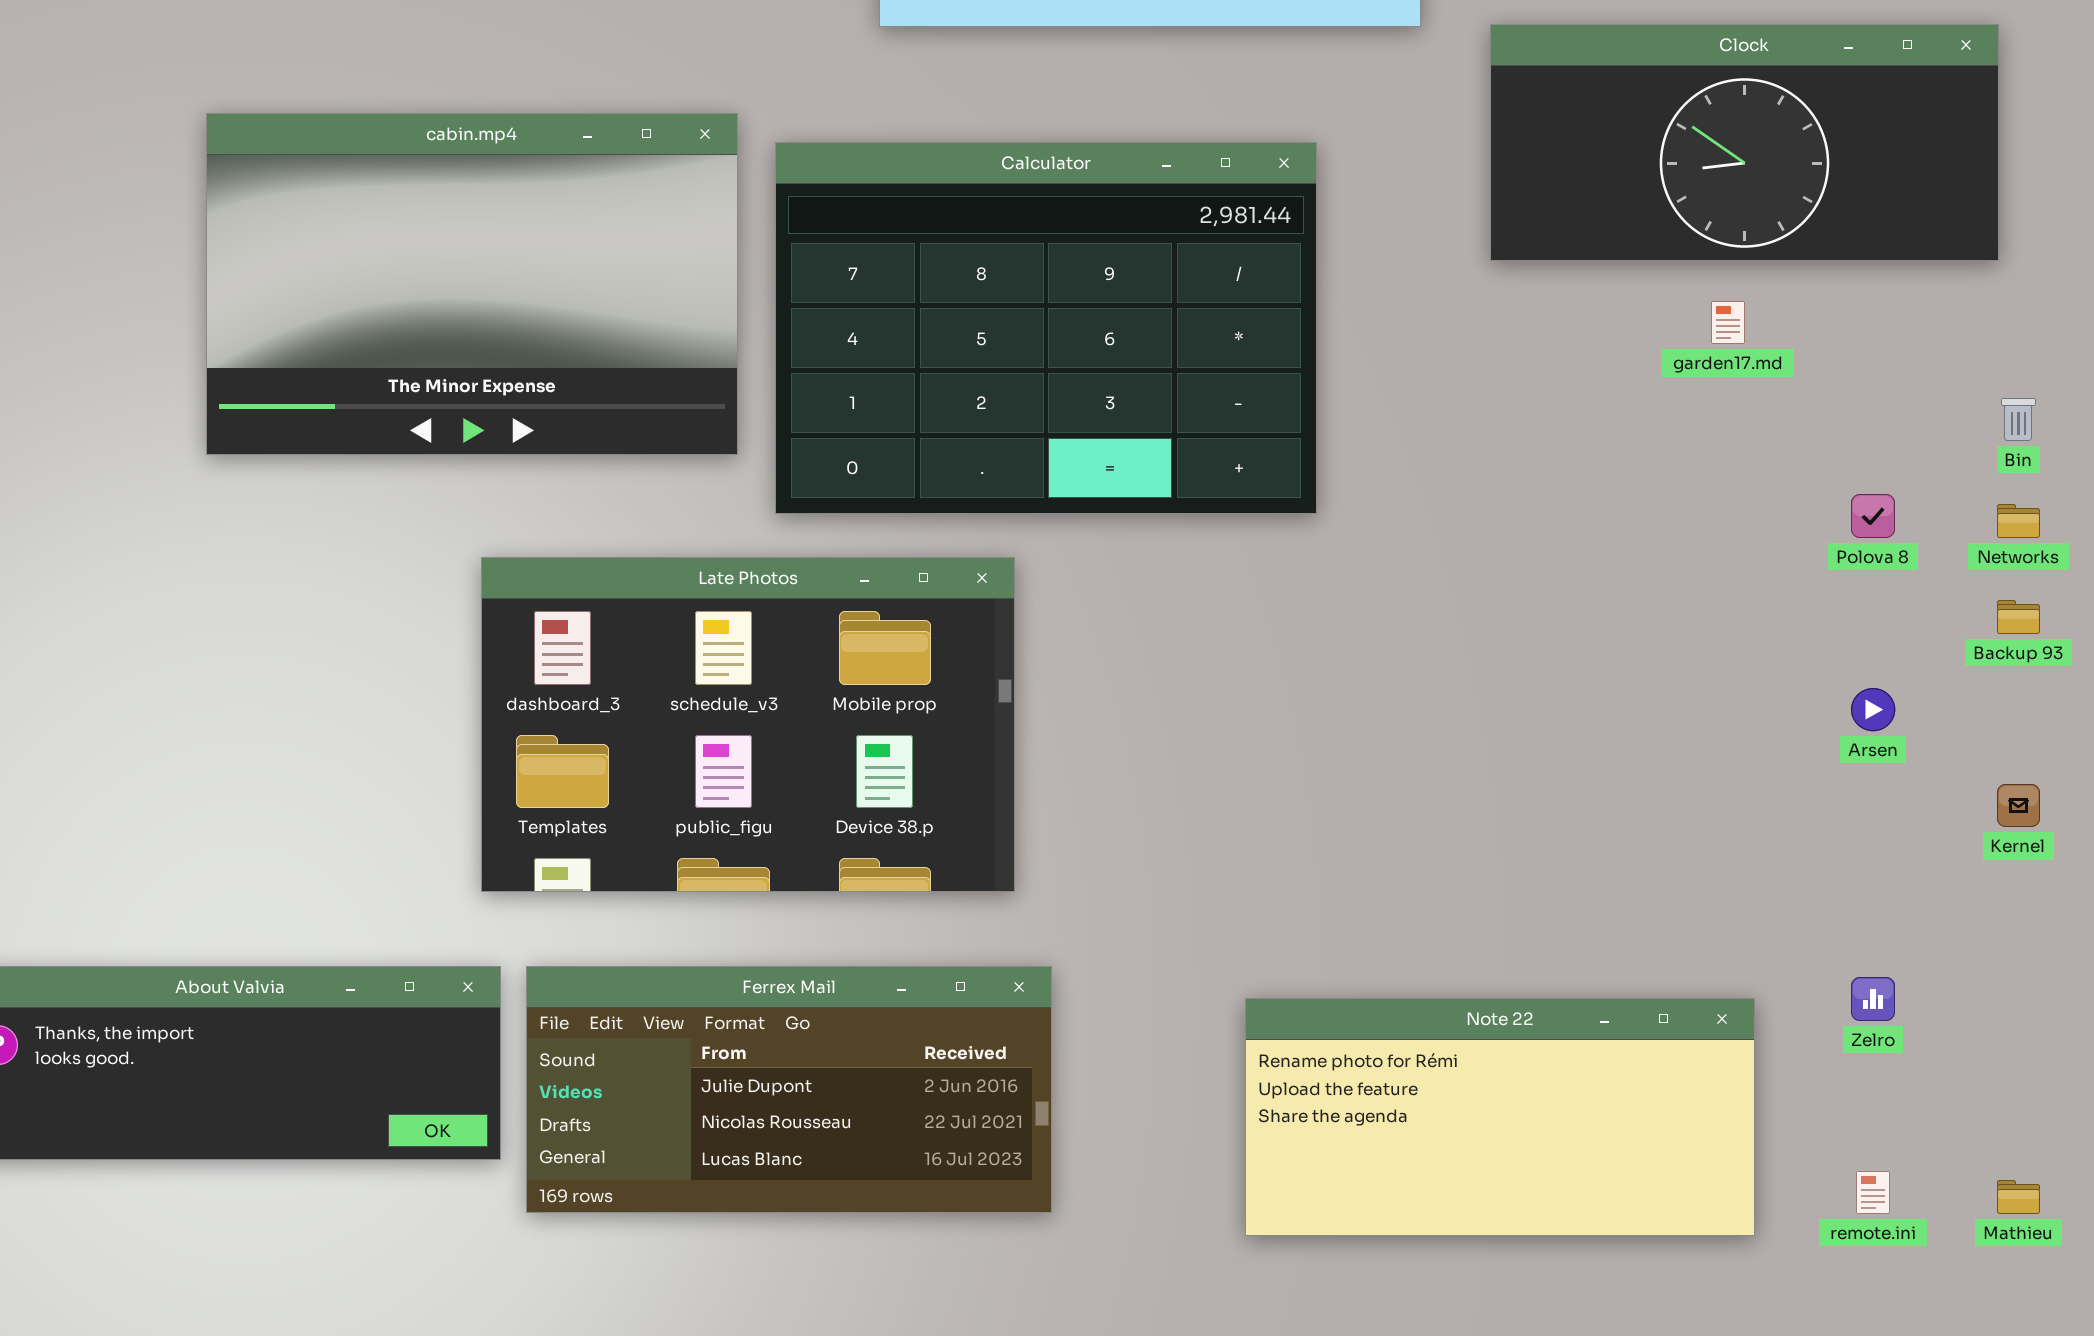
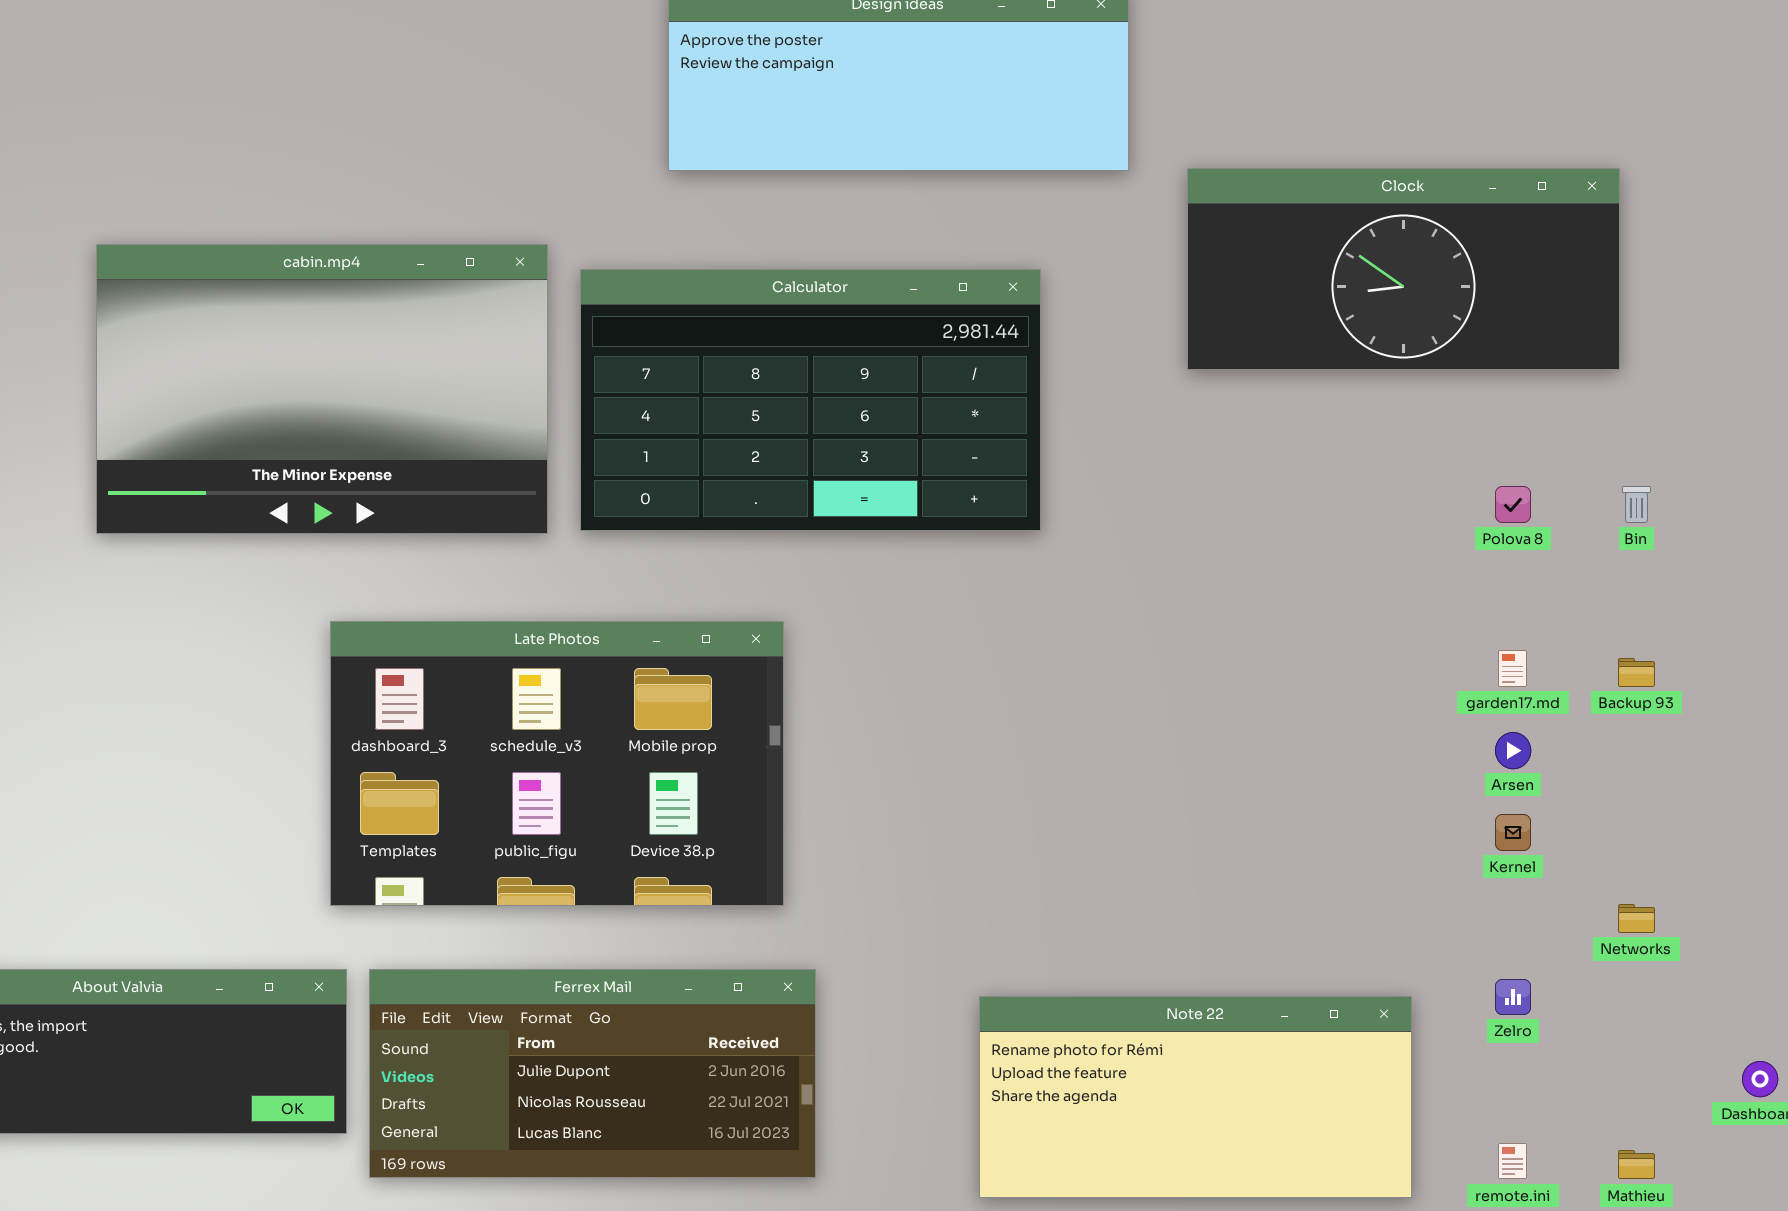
Calculator: [775,142,1317,514] -> [580,269,1041,531], resized
garden17.md: [1711,301,1745,344] -> [1498,650,1527,687], moved
Polova 8: [1851,494,1895,538] -> [1495,486,1531,523], moved
Networks: [1997,504,2040,538] -> [1618,904,1655,933], moved
Kernel: [1997,784,2040,827] -> [1495,814,1531,851], moved

